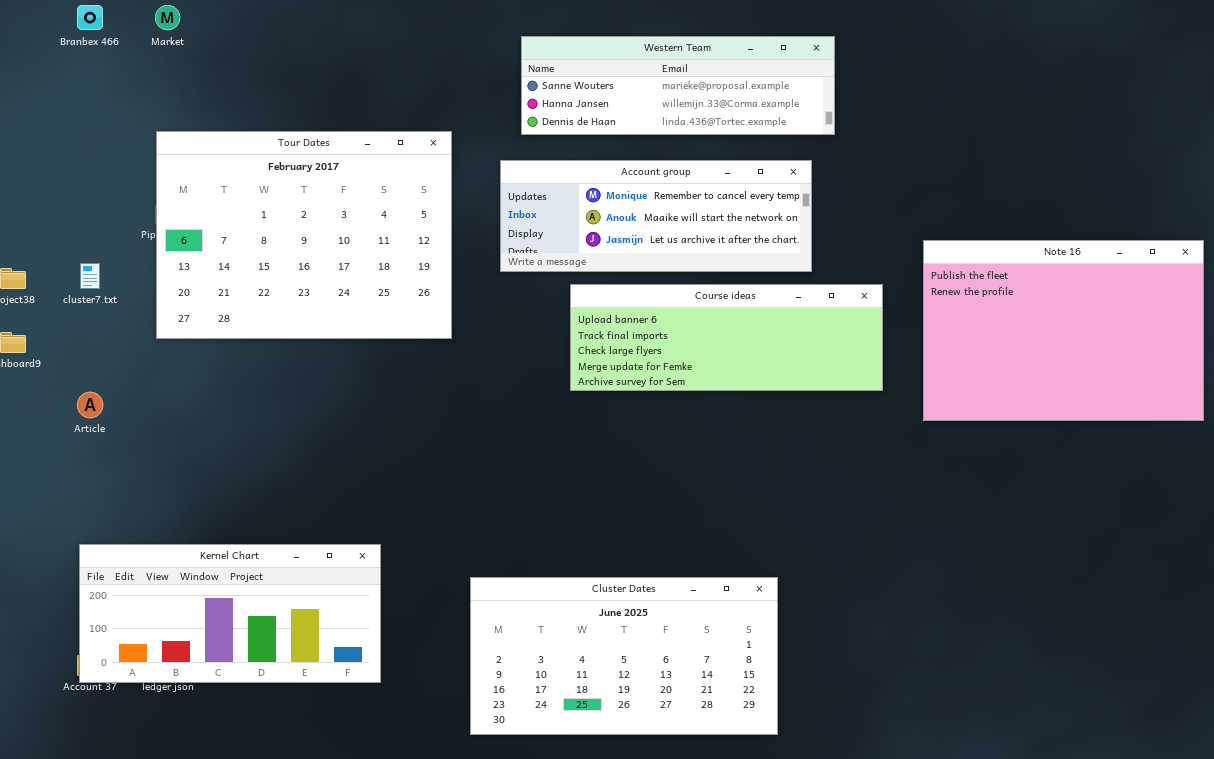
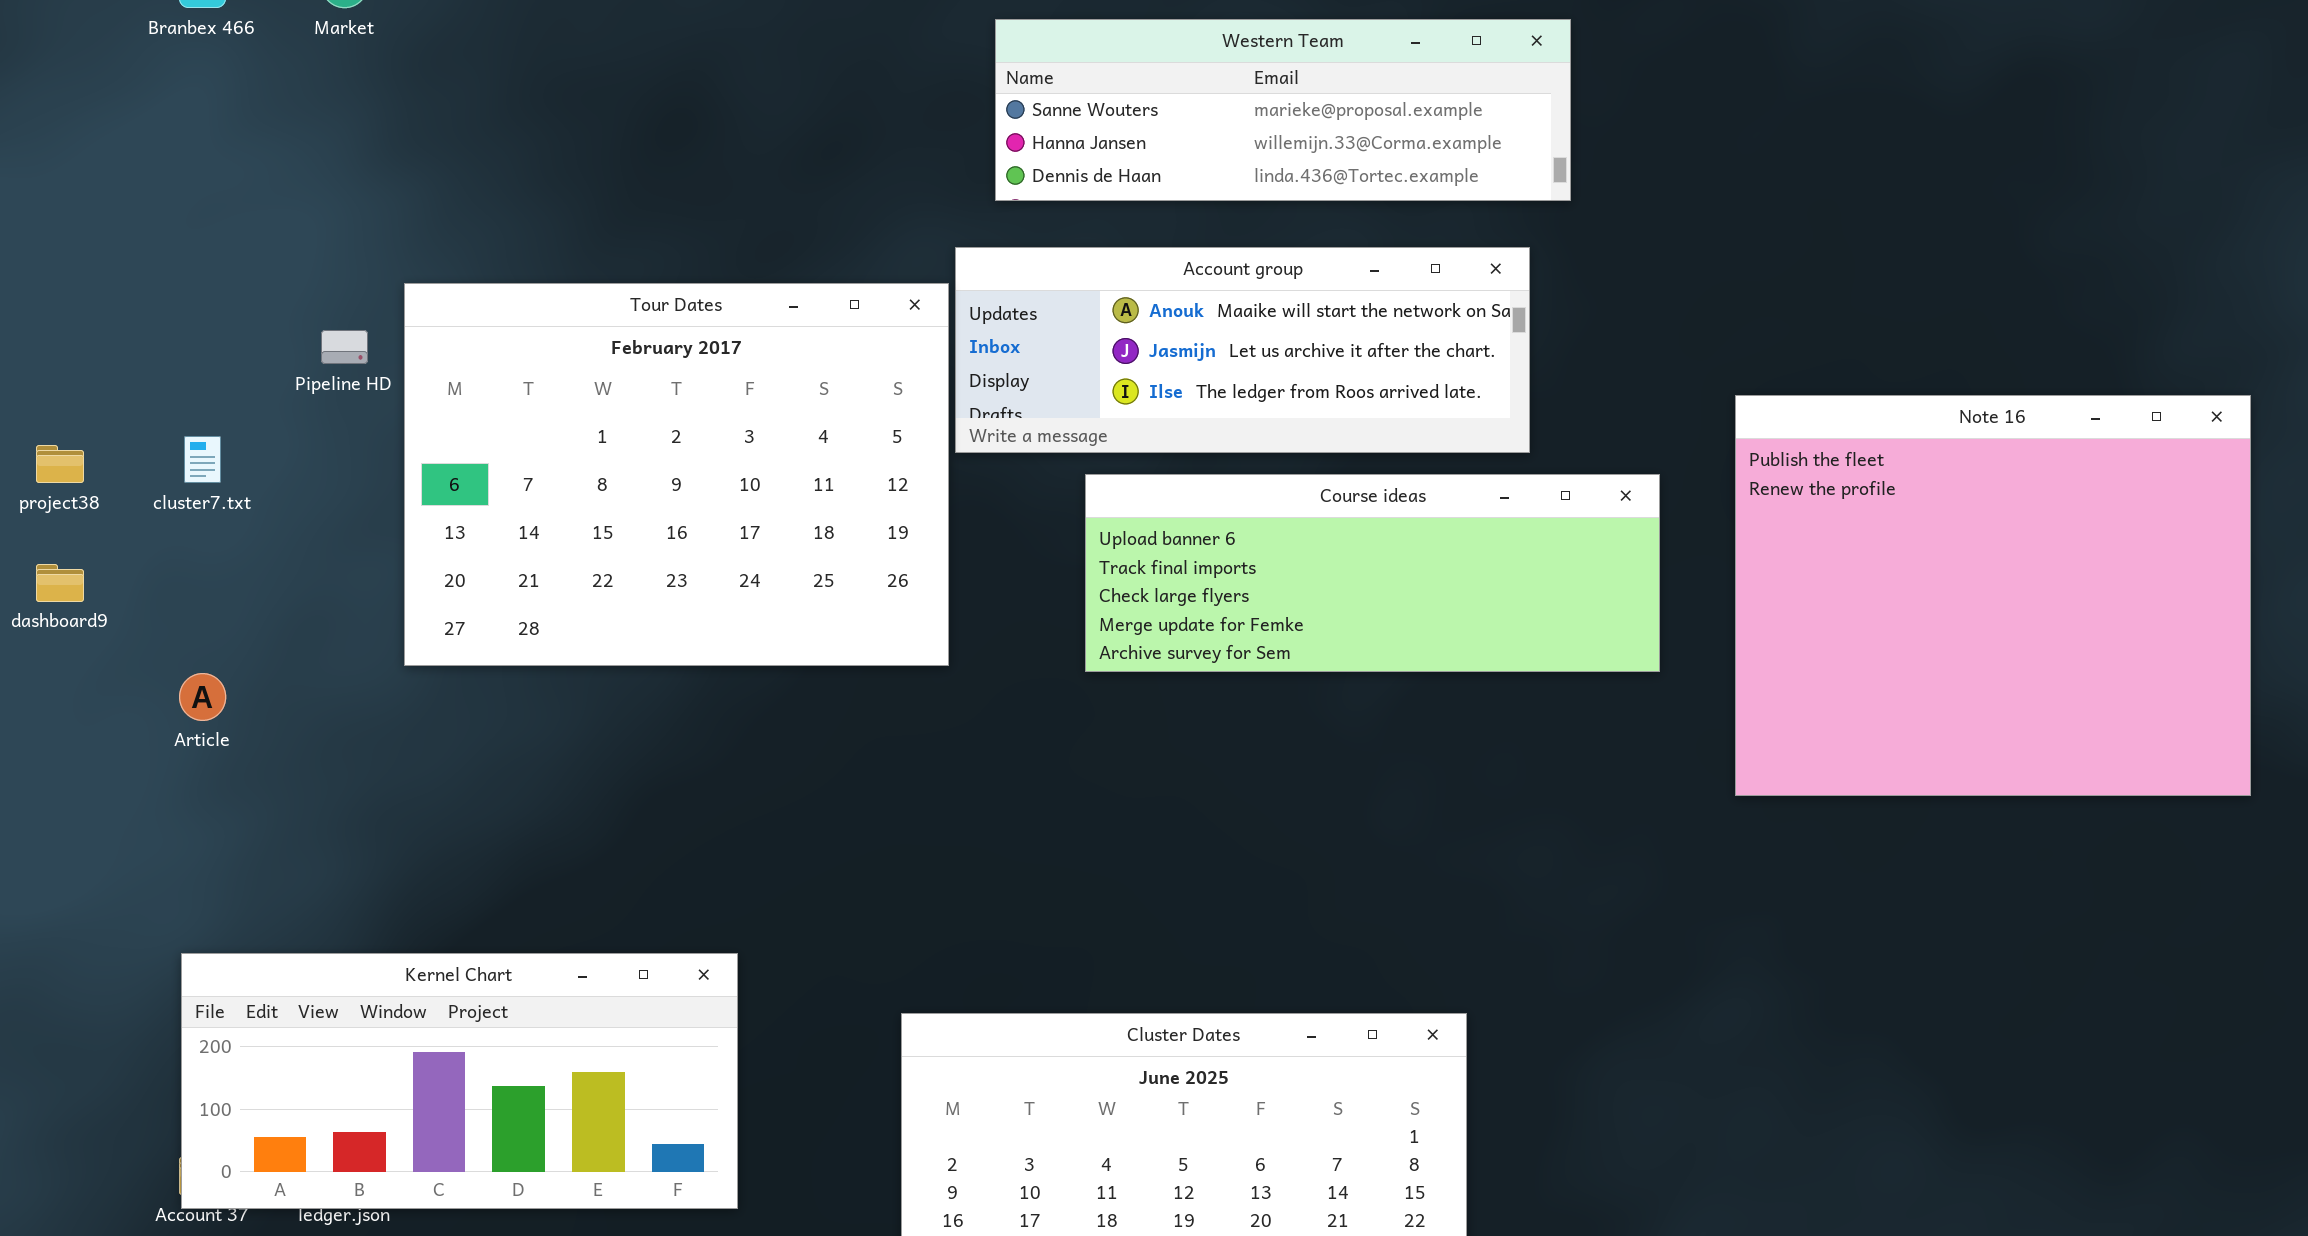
Tour Dates: [156,131,452,339] -> [404,283,949,666], moved
Account group: [500,160,812,272] -> [955,247,1530,453], scrolled down 1 row
Note 16: [923,240,1204,421] -> [1735,395,2251,796], resized

